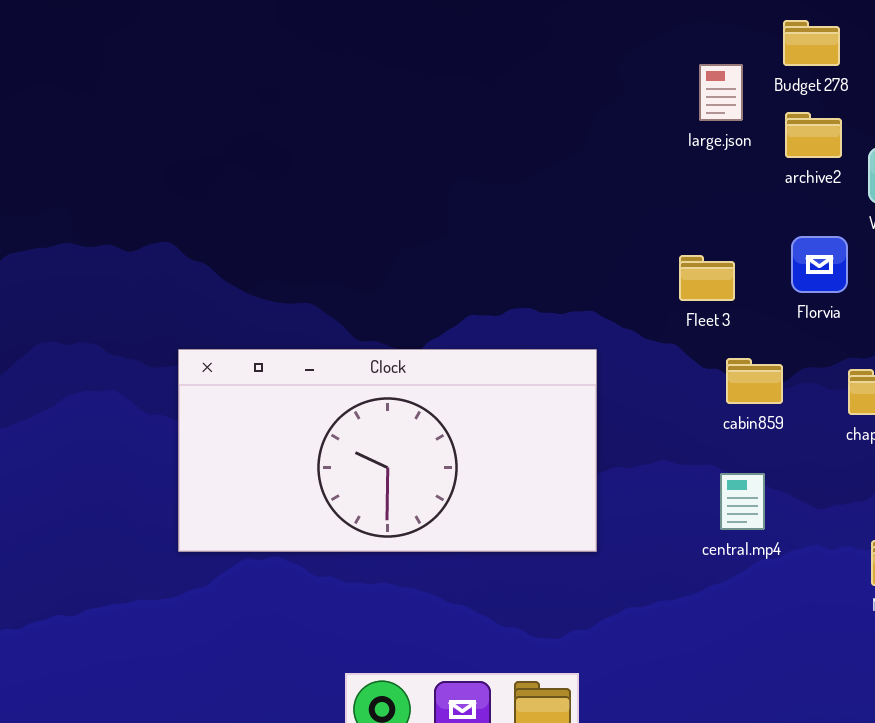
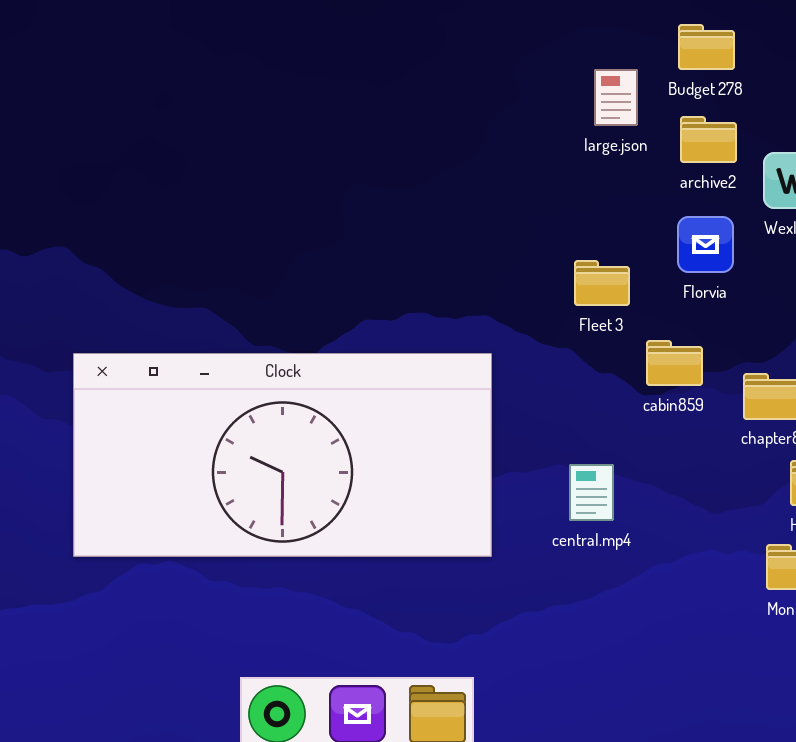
Florvia: [791,236,848,293] -> [677,216,734,273], moved
cabin859: [726,358,783,404] -> [646,340,703,386], moved
central.mp4: [720,473,765,530] -> [569,464,614,521], moved

